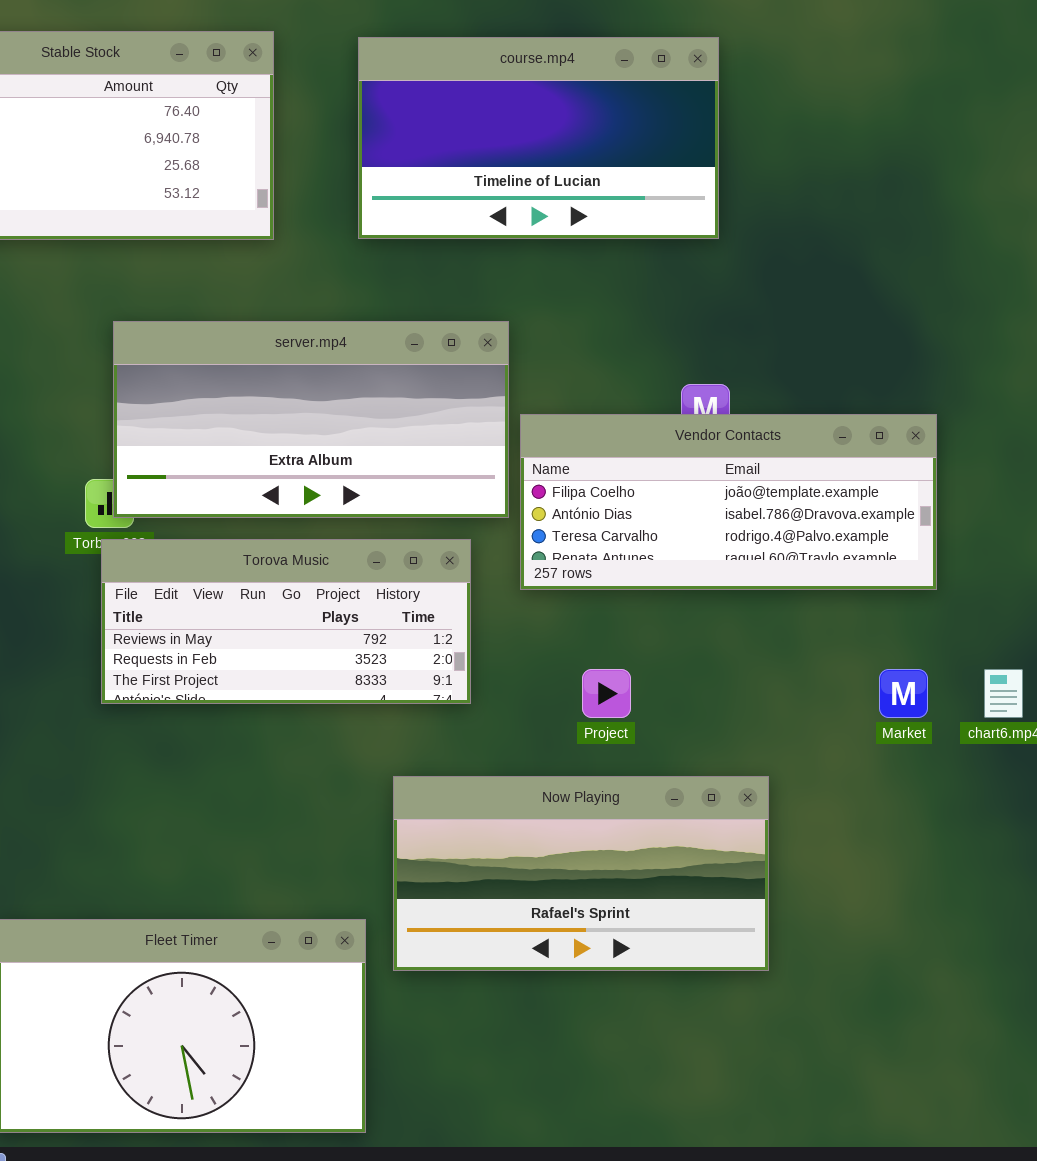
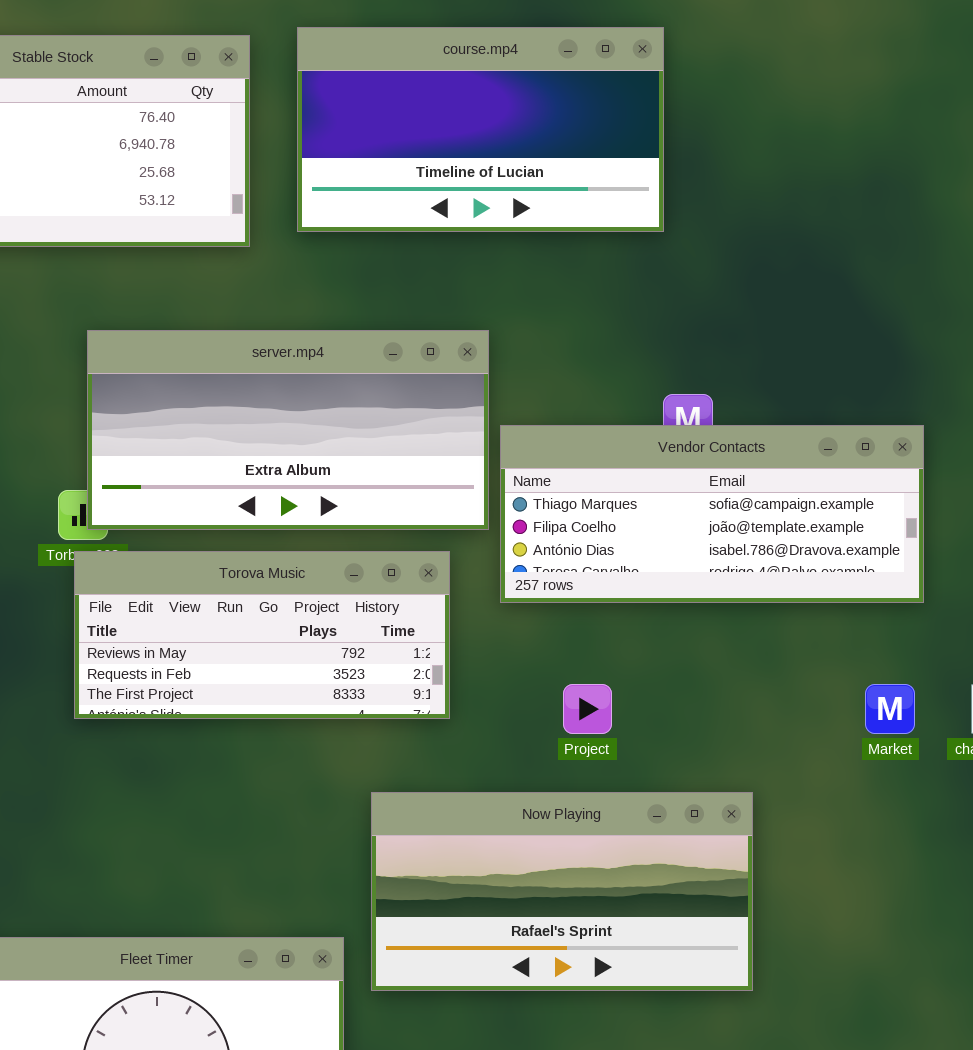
course.mp4: [358,37,719,239] -> [297,27,664,232], moved
Vendor Contacts: [520,414,937,590] -> [500,425,924,603], scrolled up 1 row

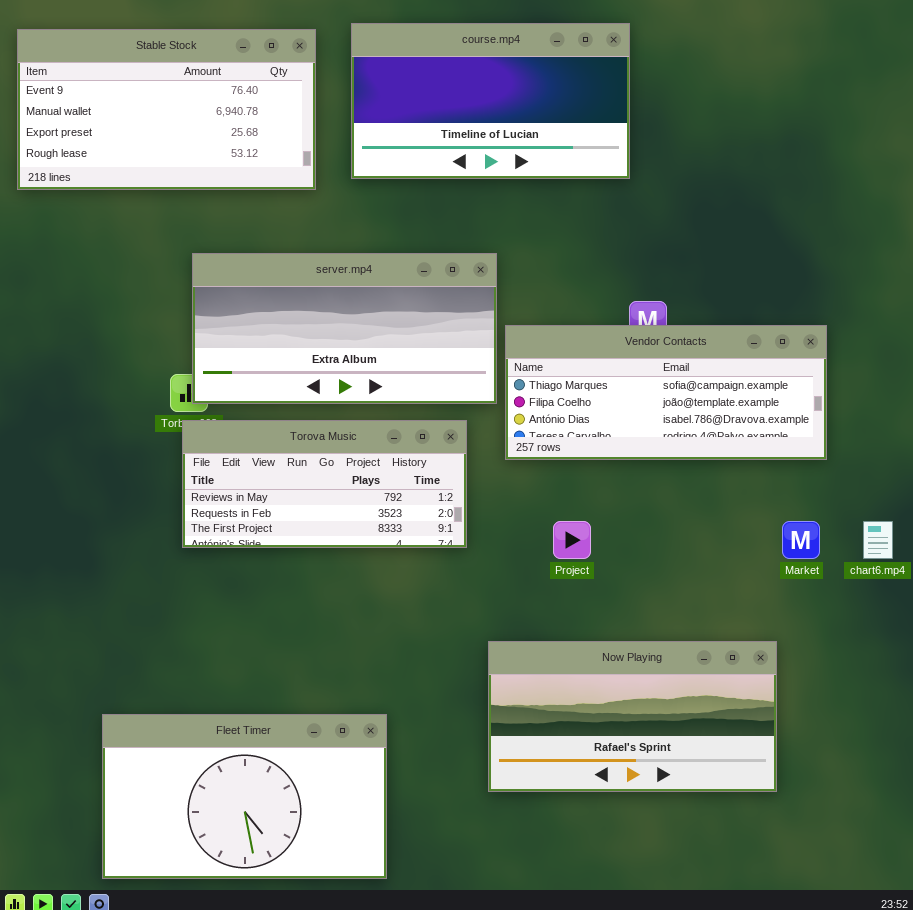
Now Playing: [371,792,753,991] -> [488,641,777,792], moved

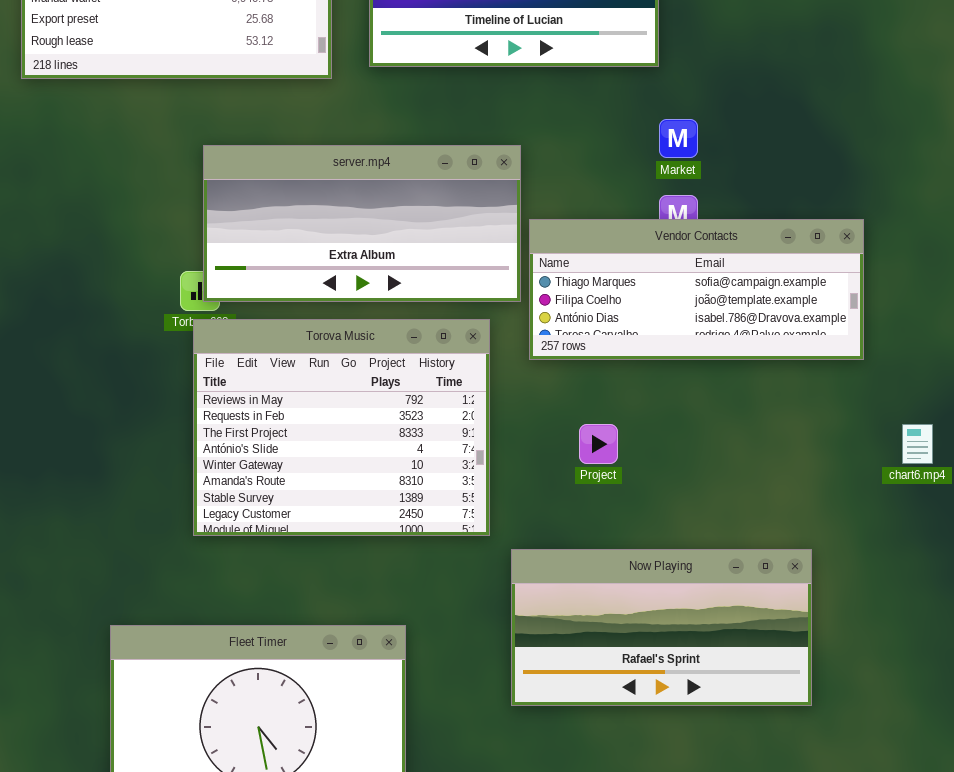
Torova Music: [182,420,467,548] -> [193,319,490,536], resized
Market: [782,521,820,559] -> [659,119,698,158], moved

